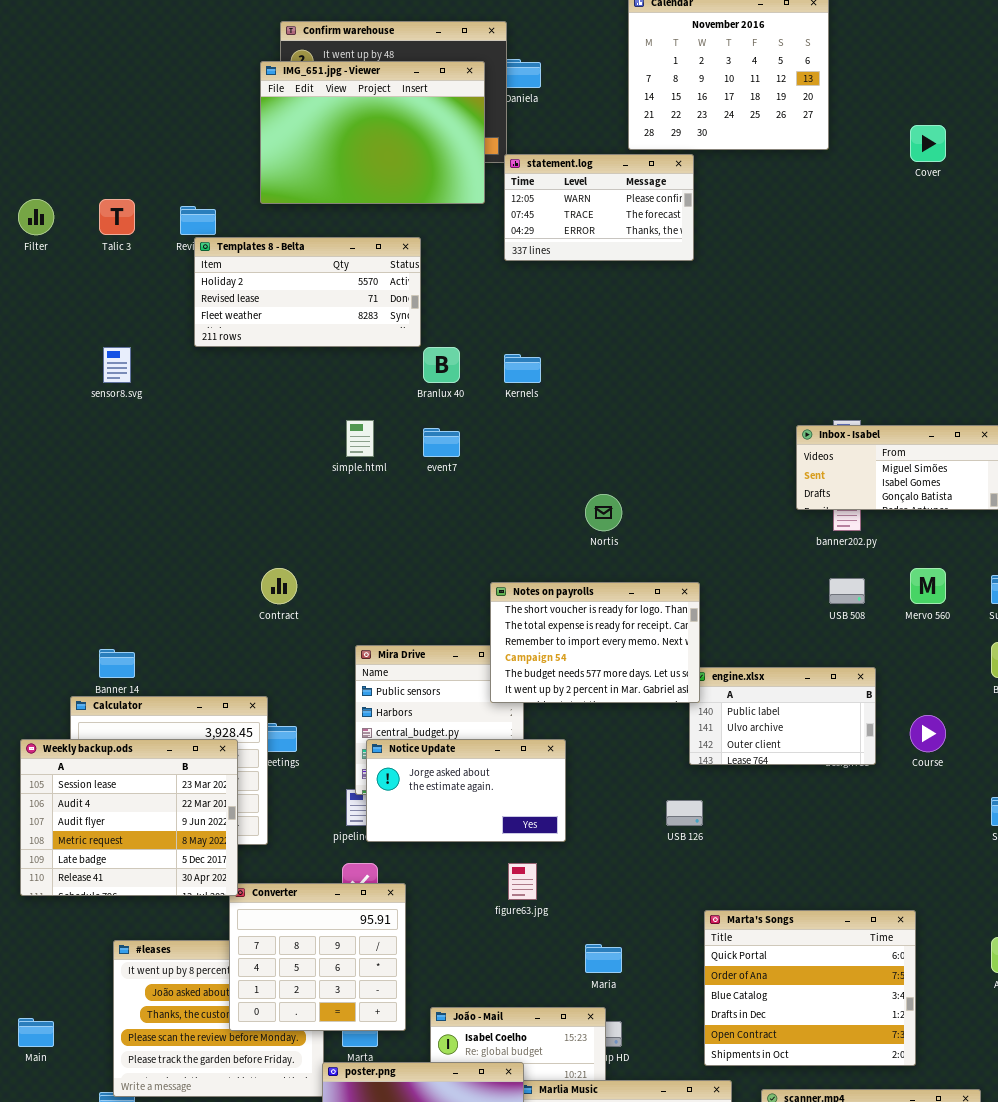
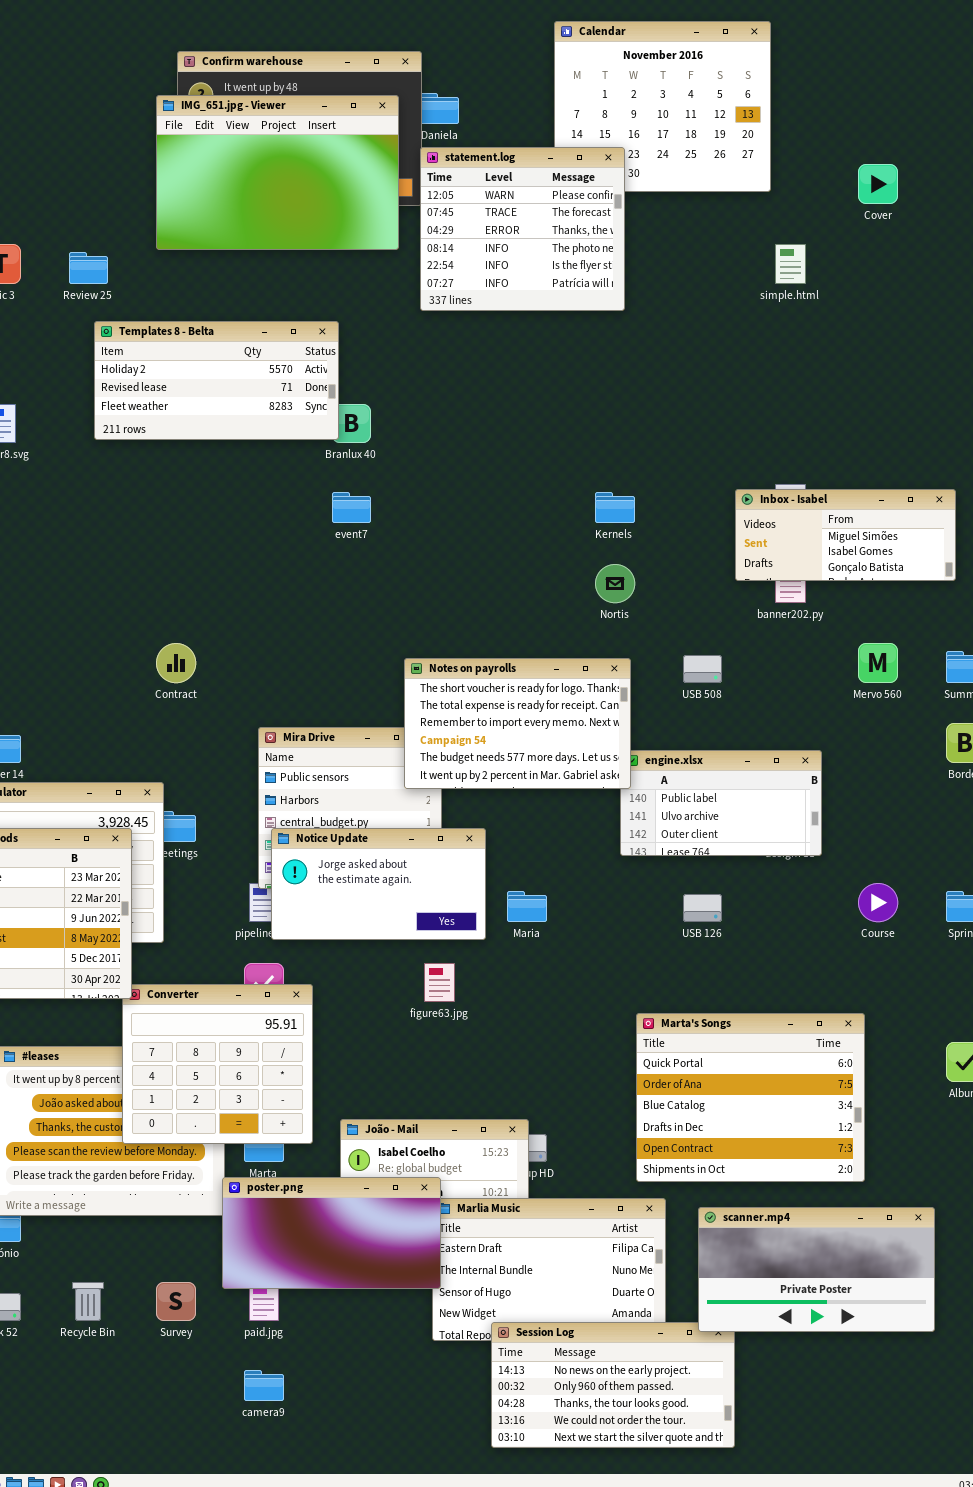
statement.log: [504,154,694,261] -> [420,147,625,311], resized
Templates 8 - Belta: [194,237,421,347] -> [94,321,339,440], moved
Kernels: [504,354,541,383] -> [595,492,635,523], moved
simple.html: [346,420,374,457] -> [775,244,806,284], moved
Nortis: [585,494,622,531] -> [595,564,635,603], moved
USB 508: [829,578,865,604] -> [683,655,722,683], moved
Course: [910,715,946,752] -> [858,883,898,922], moved
USB 126: [666,800,703,826] -> [683,894,722,922], moved
Maria: [585,944,622,973] -> [507,891,547,922], moved

